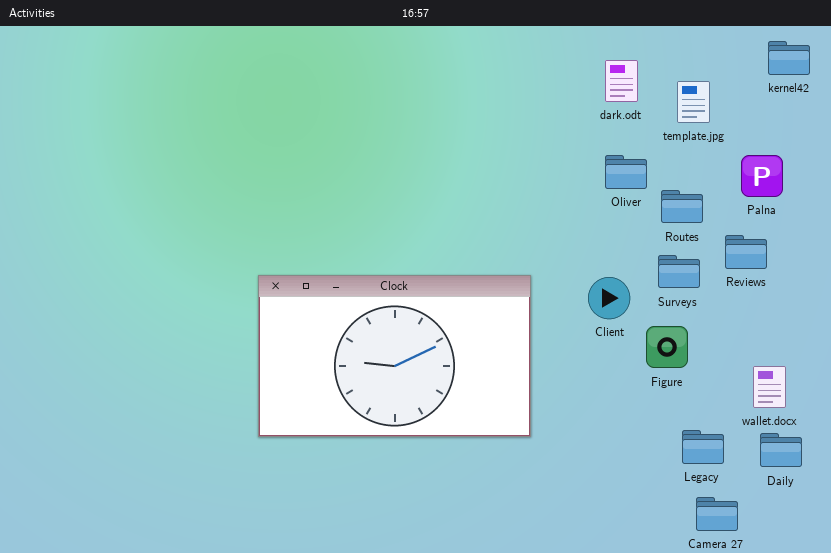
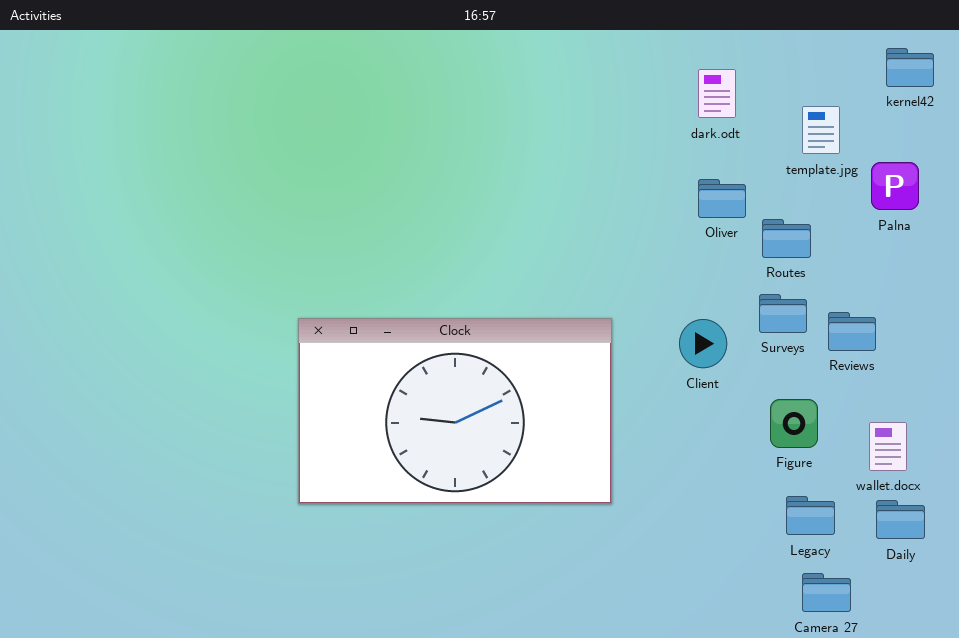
template.jpg: [677,81,710,123] -> [802,106,840,154], moved
Palna: [741,155,783,197] -> [871,162,919,210], moved
Reviews: [725,235,767,269] -> [828,312,876,351], moved
Figure: [646,326,688,368] -> [770,399,818,448], moved

